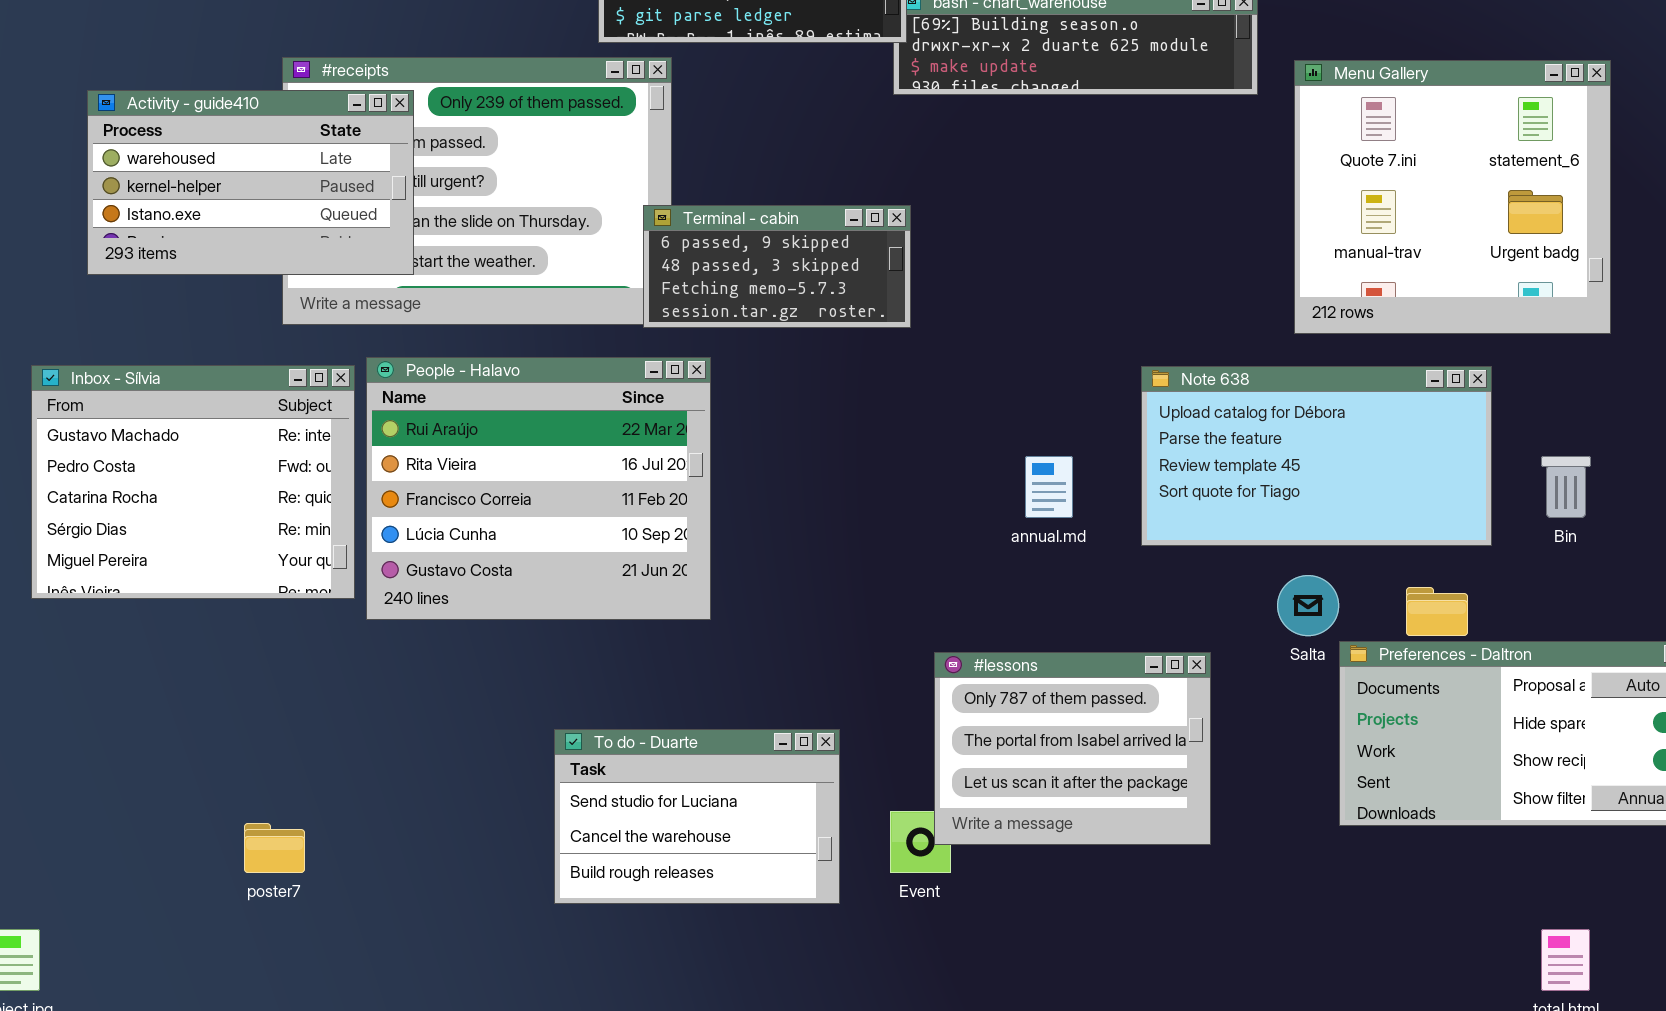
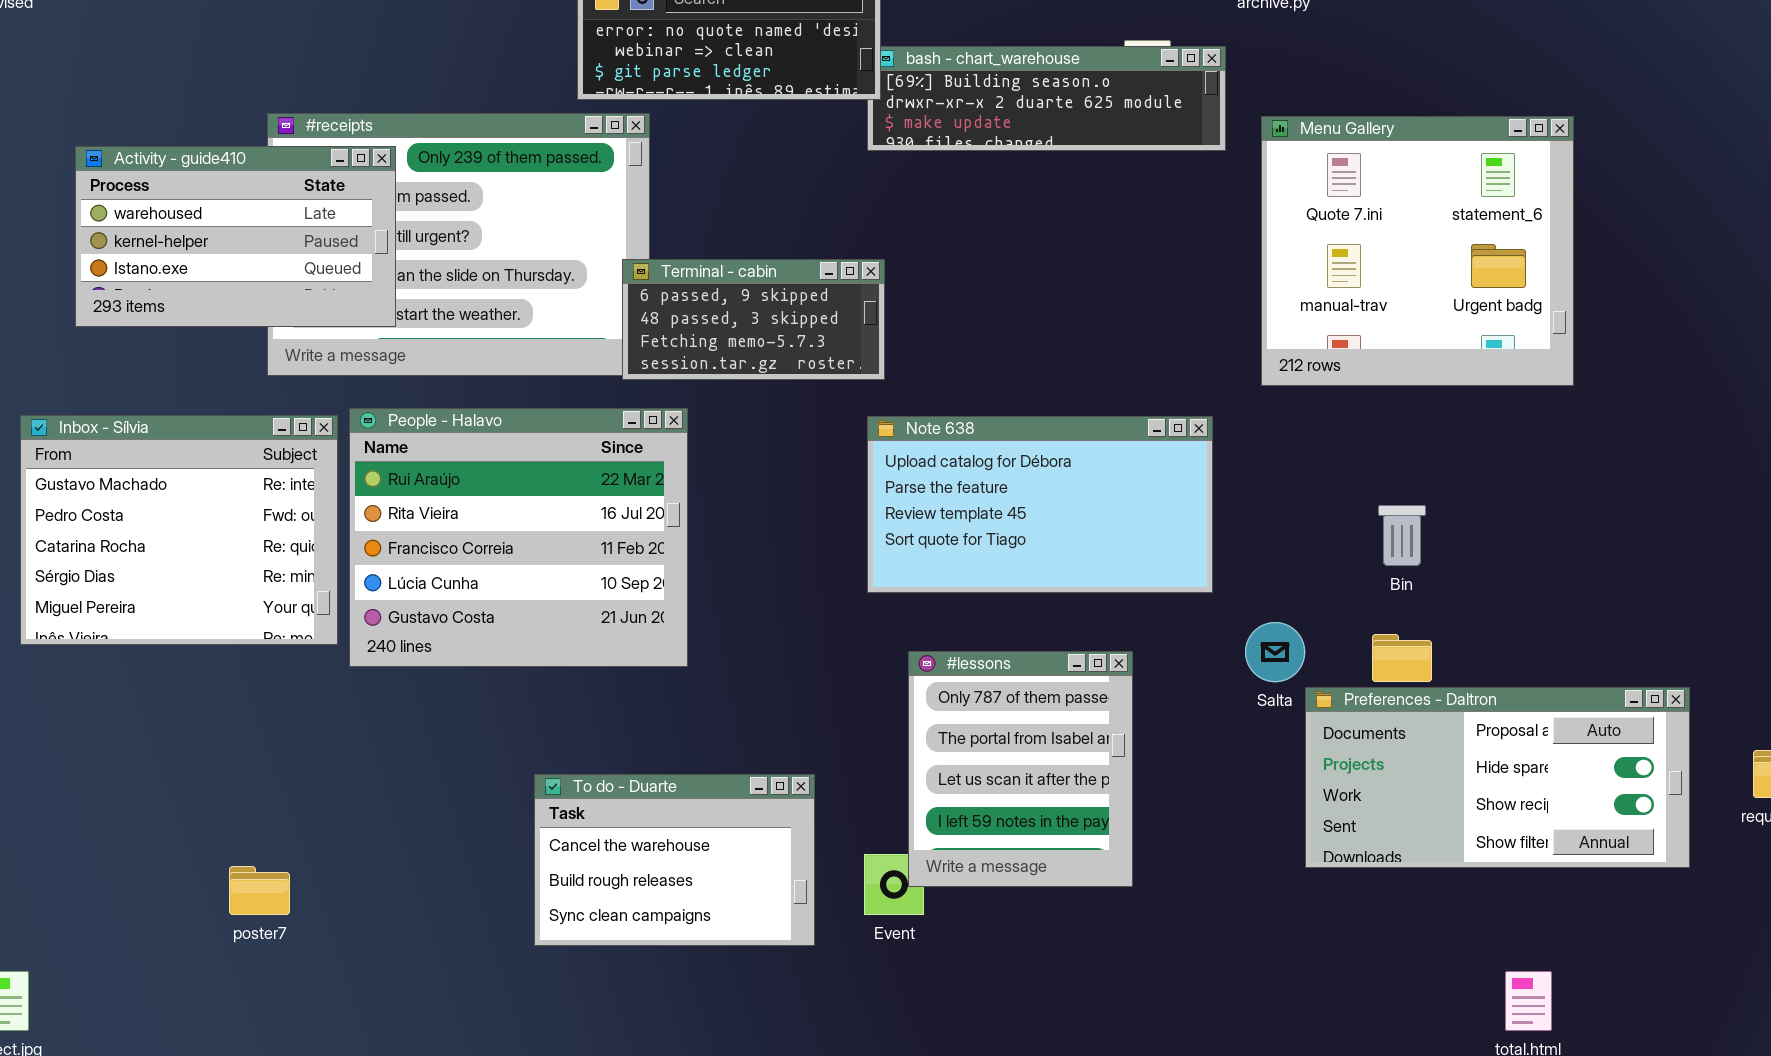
Note 638: [1141,366,1492,546] -> [867,416,1213,593], moved
Bin: [1541,456,1591,518] -> [1378,505,1426,566], moved
#lessons: [934,652,1211,845] -> [908,651,1133,887], resized
To do - Duarte: [554,729,840,904] -> [534,774,815,946], scrolled down 1 row

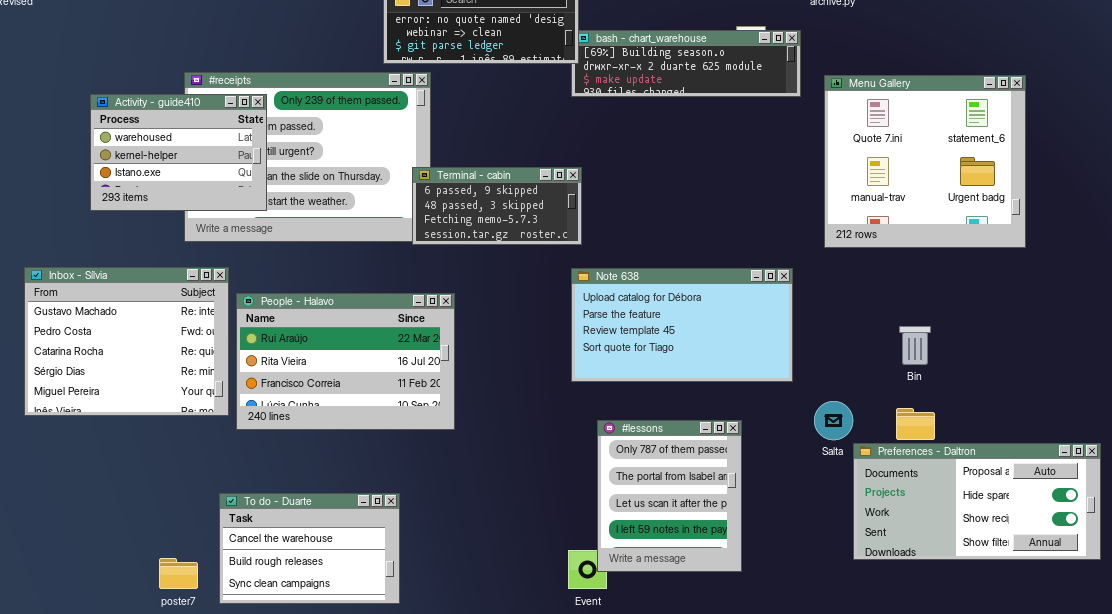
Activity - guide410: [75,146,396,327] -> [90,94,267,211], resized
People - Halavo: [349,408,688,667] -> [236,293,455,430], resized
To do - Duarte: [534,774,815,946] -> [219,493,400,604], moved

